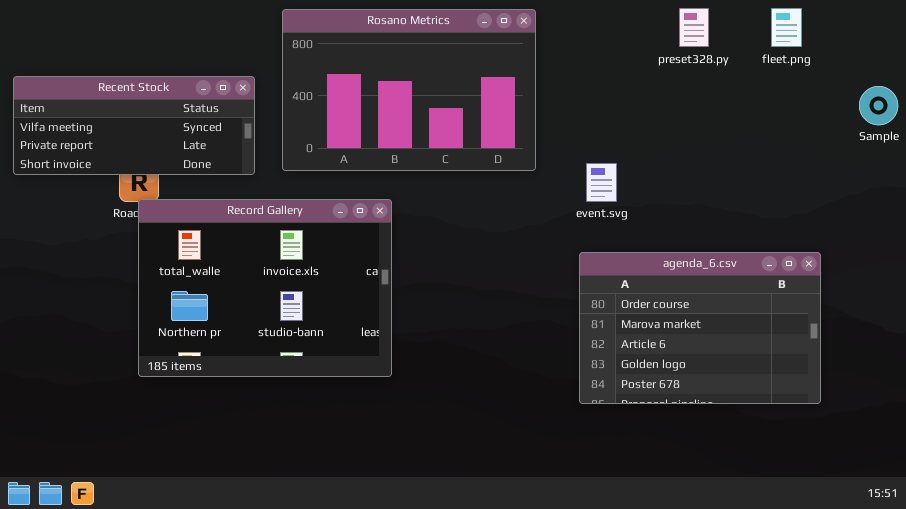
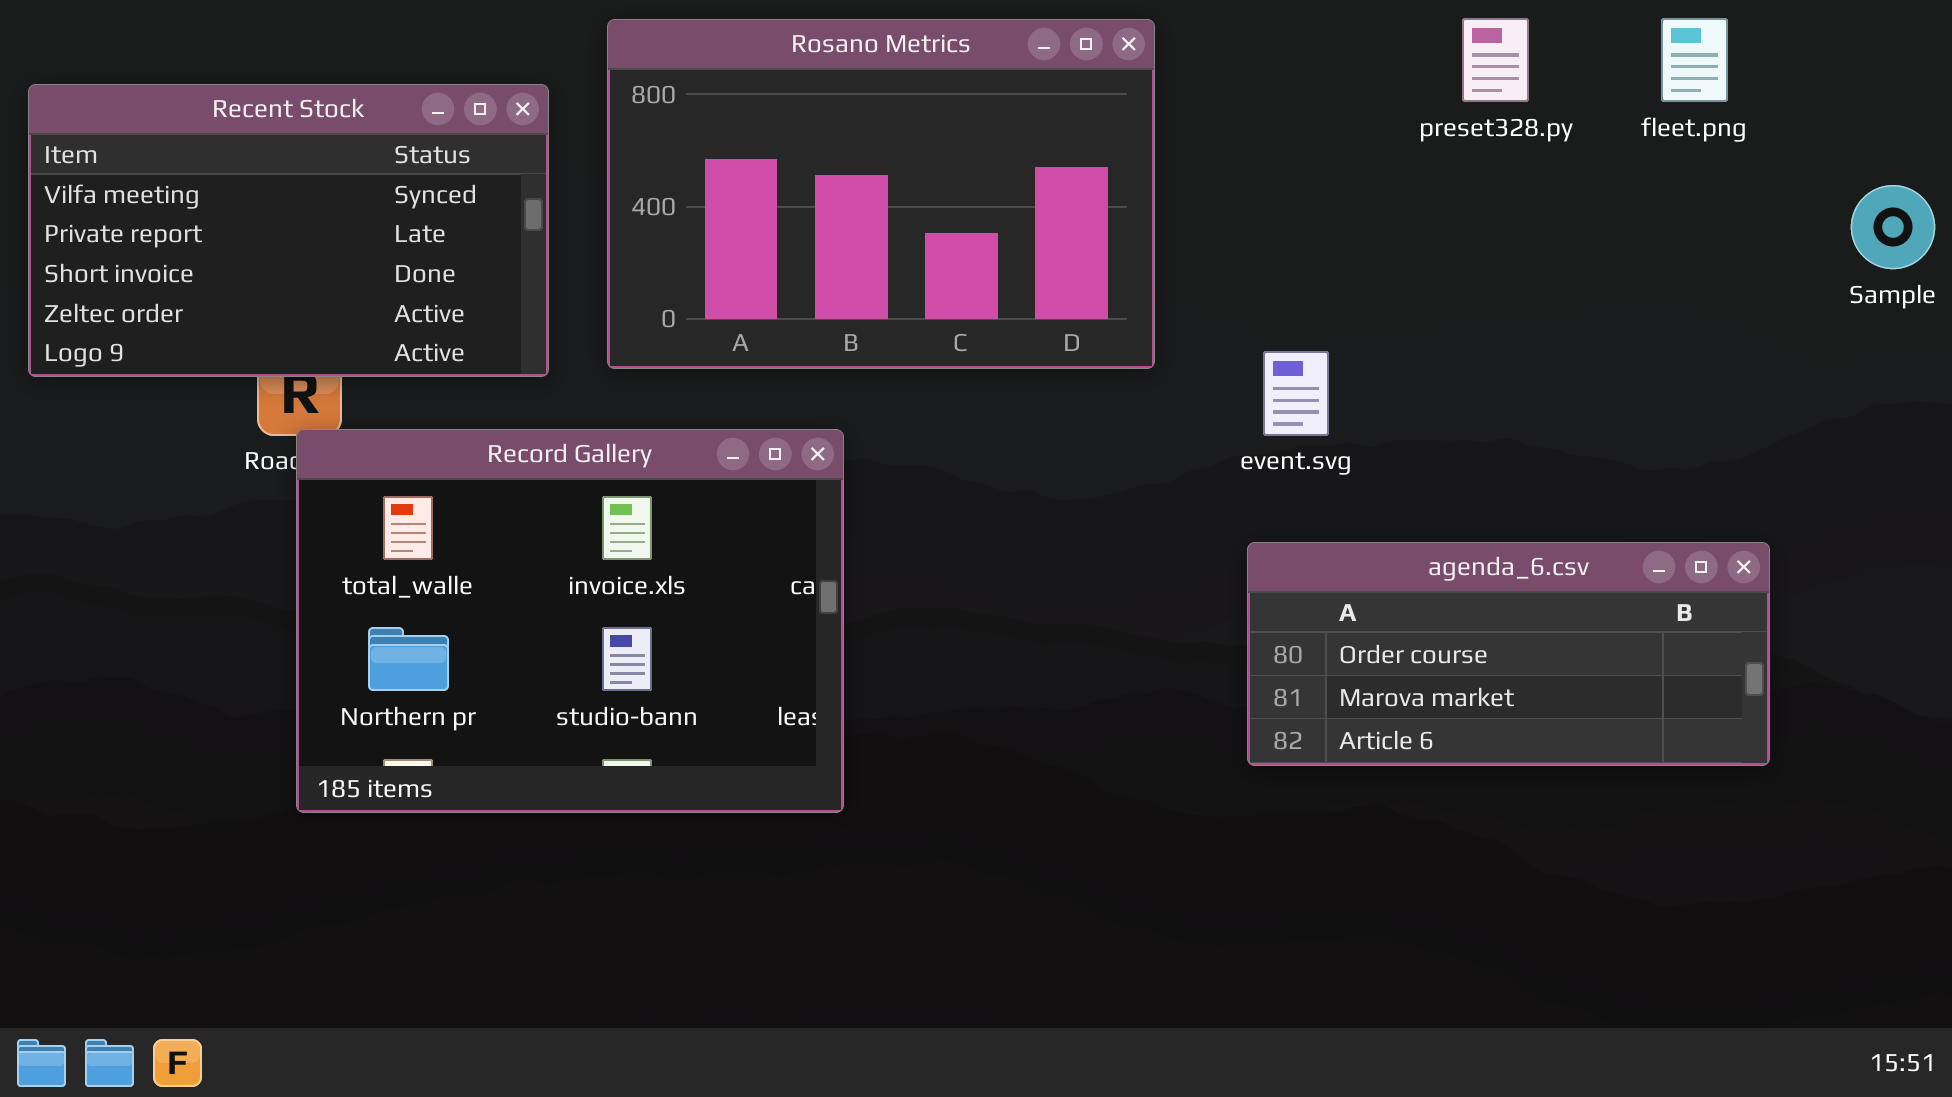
Recent Stock: [13,76,255,175] -> [28,84,549,377], resized
agenda_6.csv: [579,252,821,404] -> [1247,542,1770,766], resized

